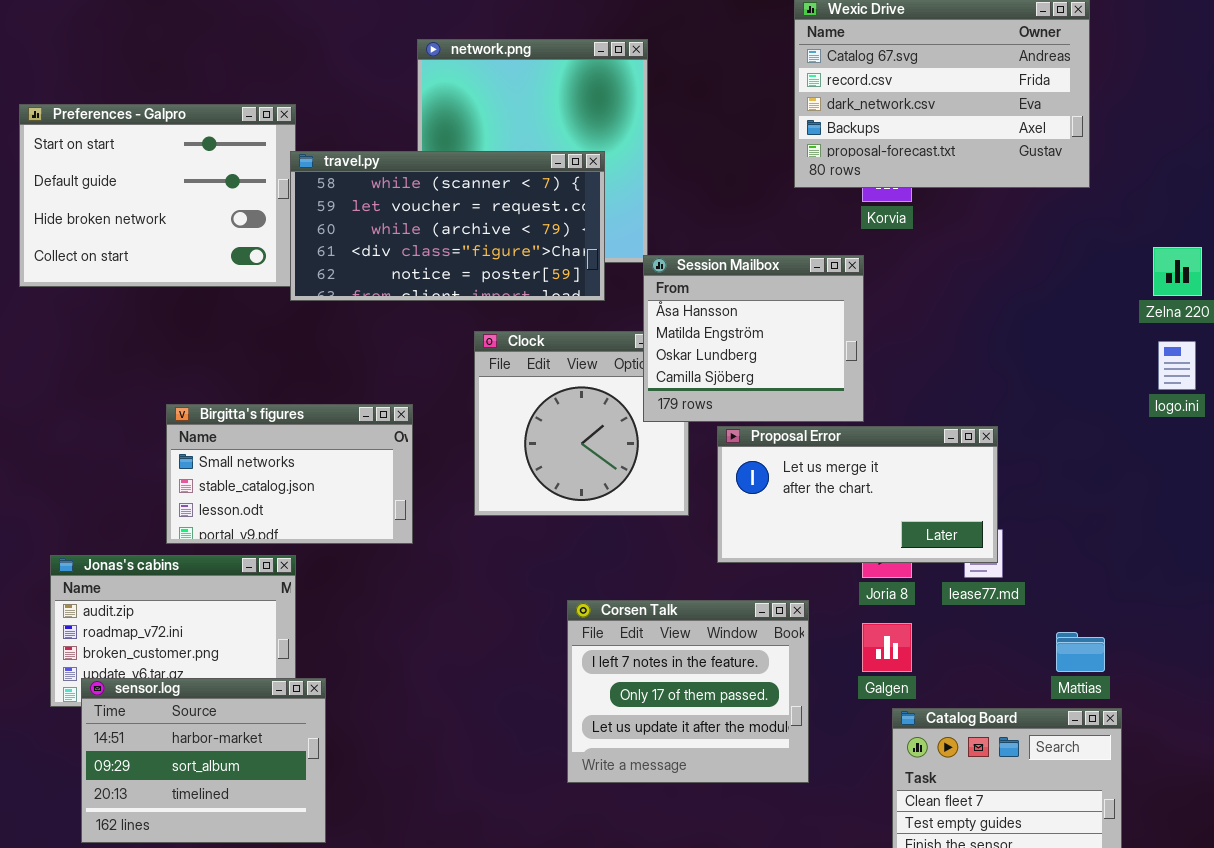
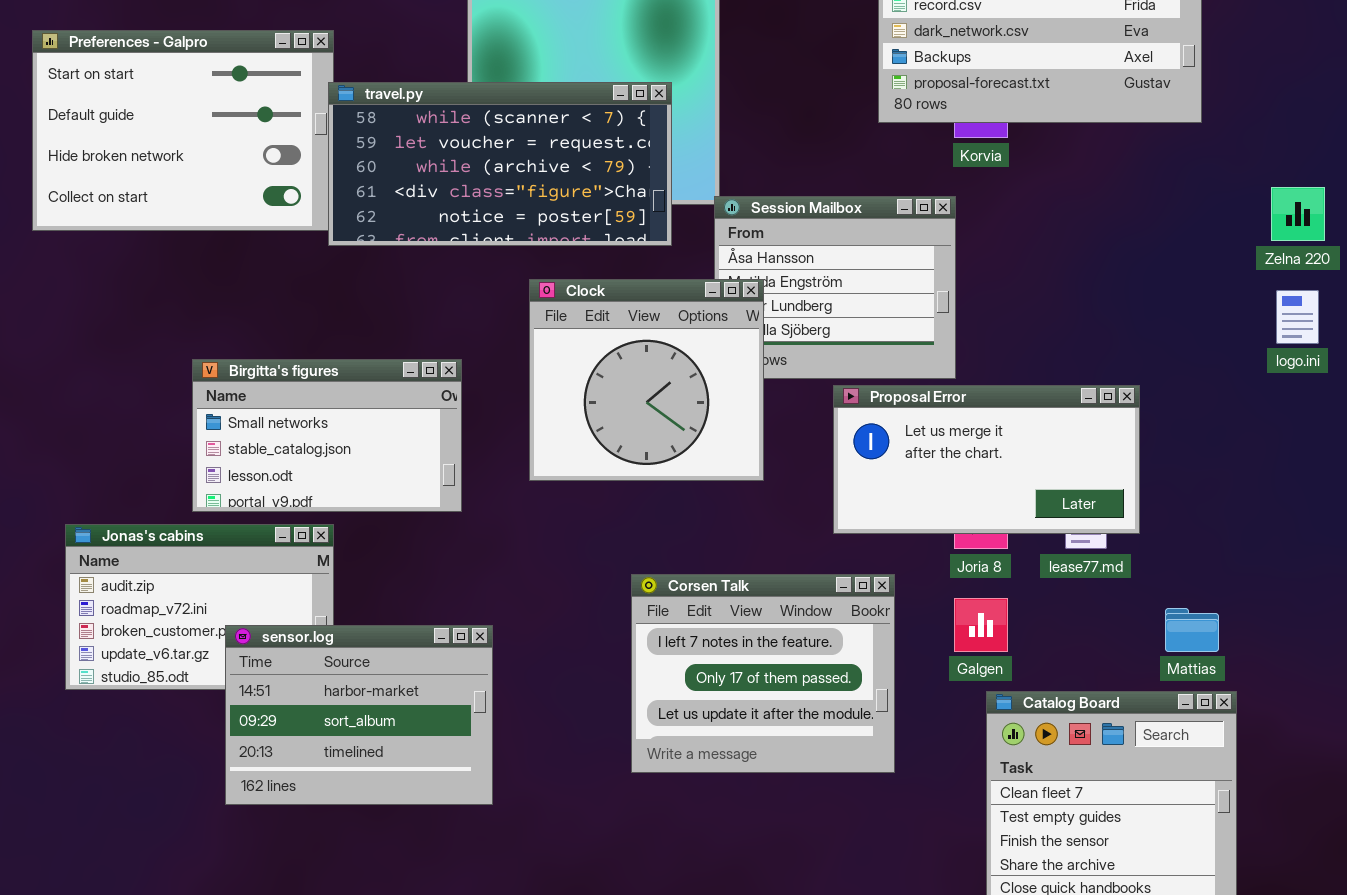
Clock: [474,331,689,516] -> [529,279,764,481], raised
Proposal Error: [717,426,998,563] -> [833,385,1140,534], moved
sensor.log: [81,678,326,843] -> [225,625,493,805], moved

